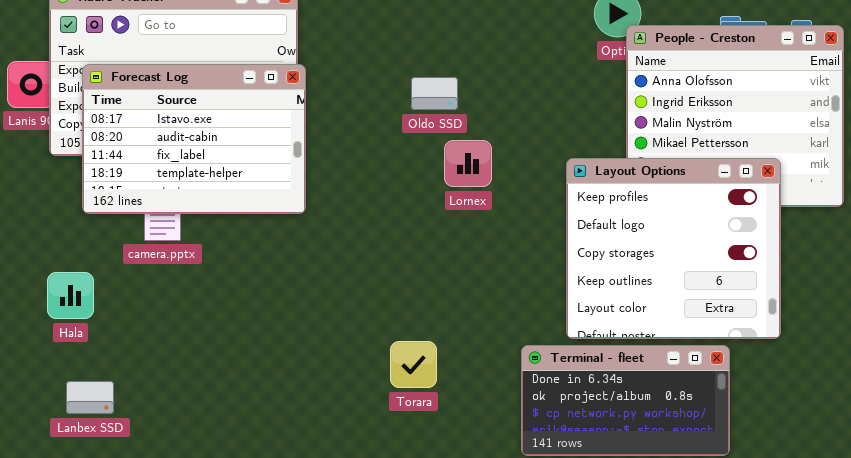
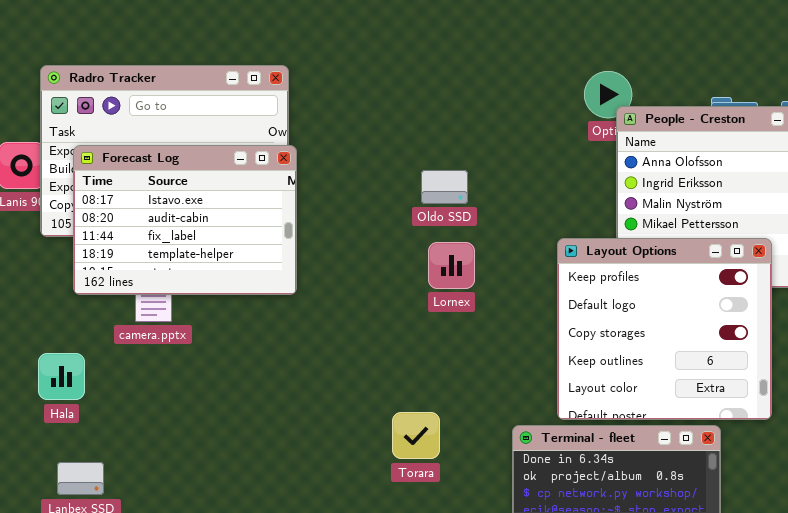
Oldo SSD: [411,77,458,110] -> [421,170,468,204], moved
Lornex: [444,140,492,187] -> [428,242,475,289], moved
Torara: [390,341,437,388] -> [392,412,440,459], moved

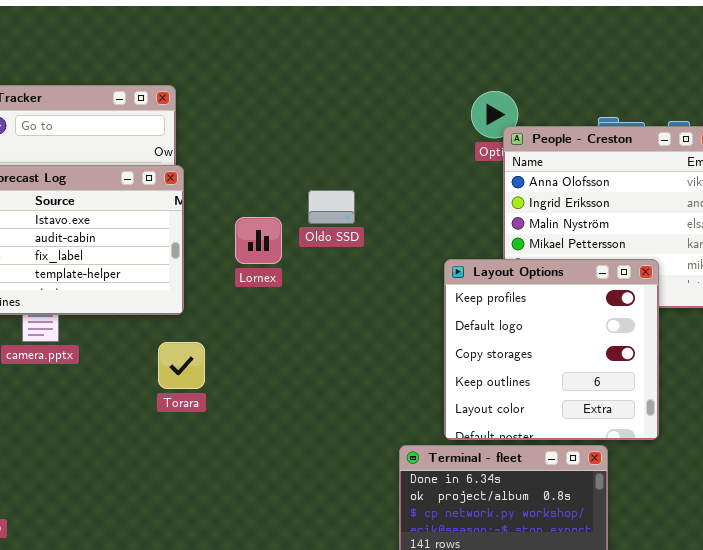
Lornex: [428,242,475,289] -> [235,217,282,264], moved
Torara: [392,412,440,459] -> [158,342,205,389], moved

